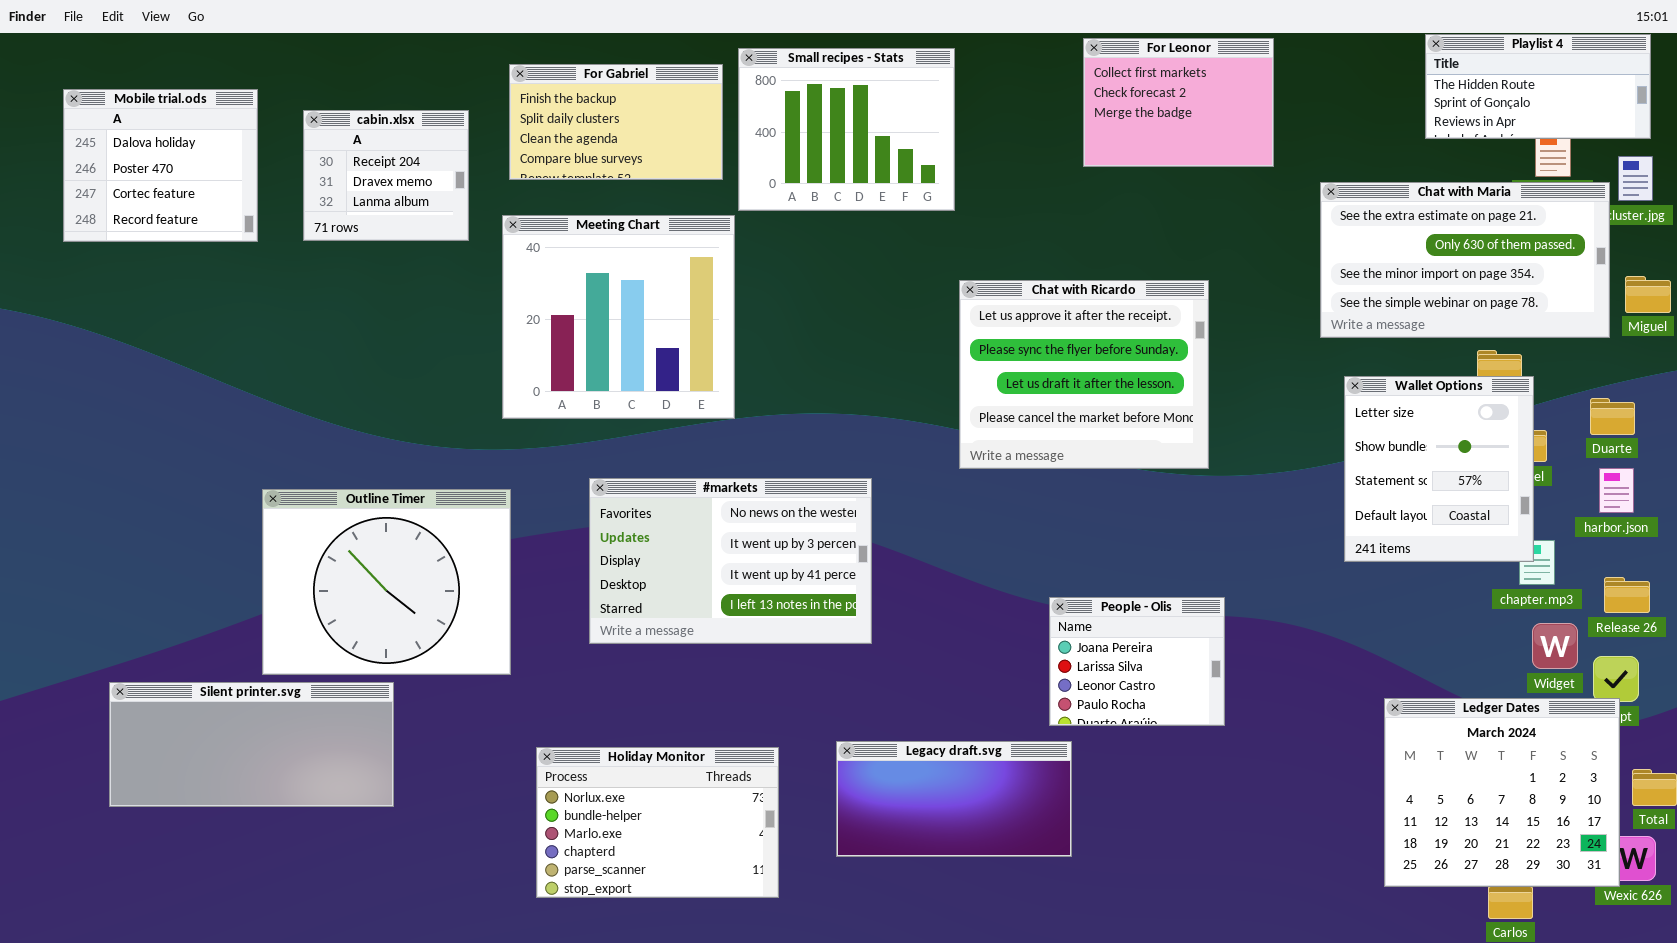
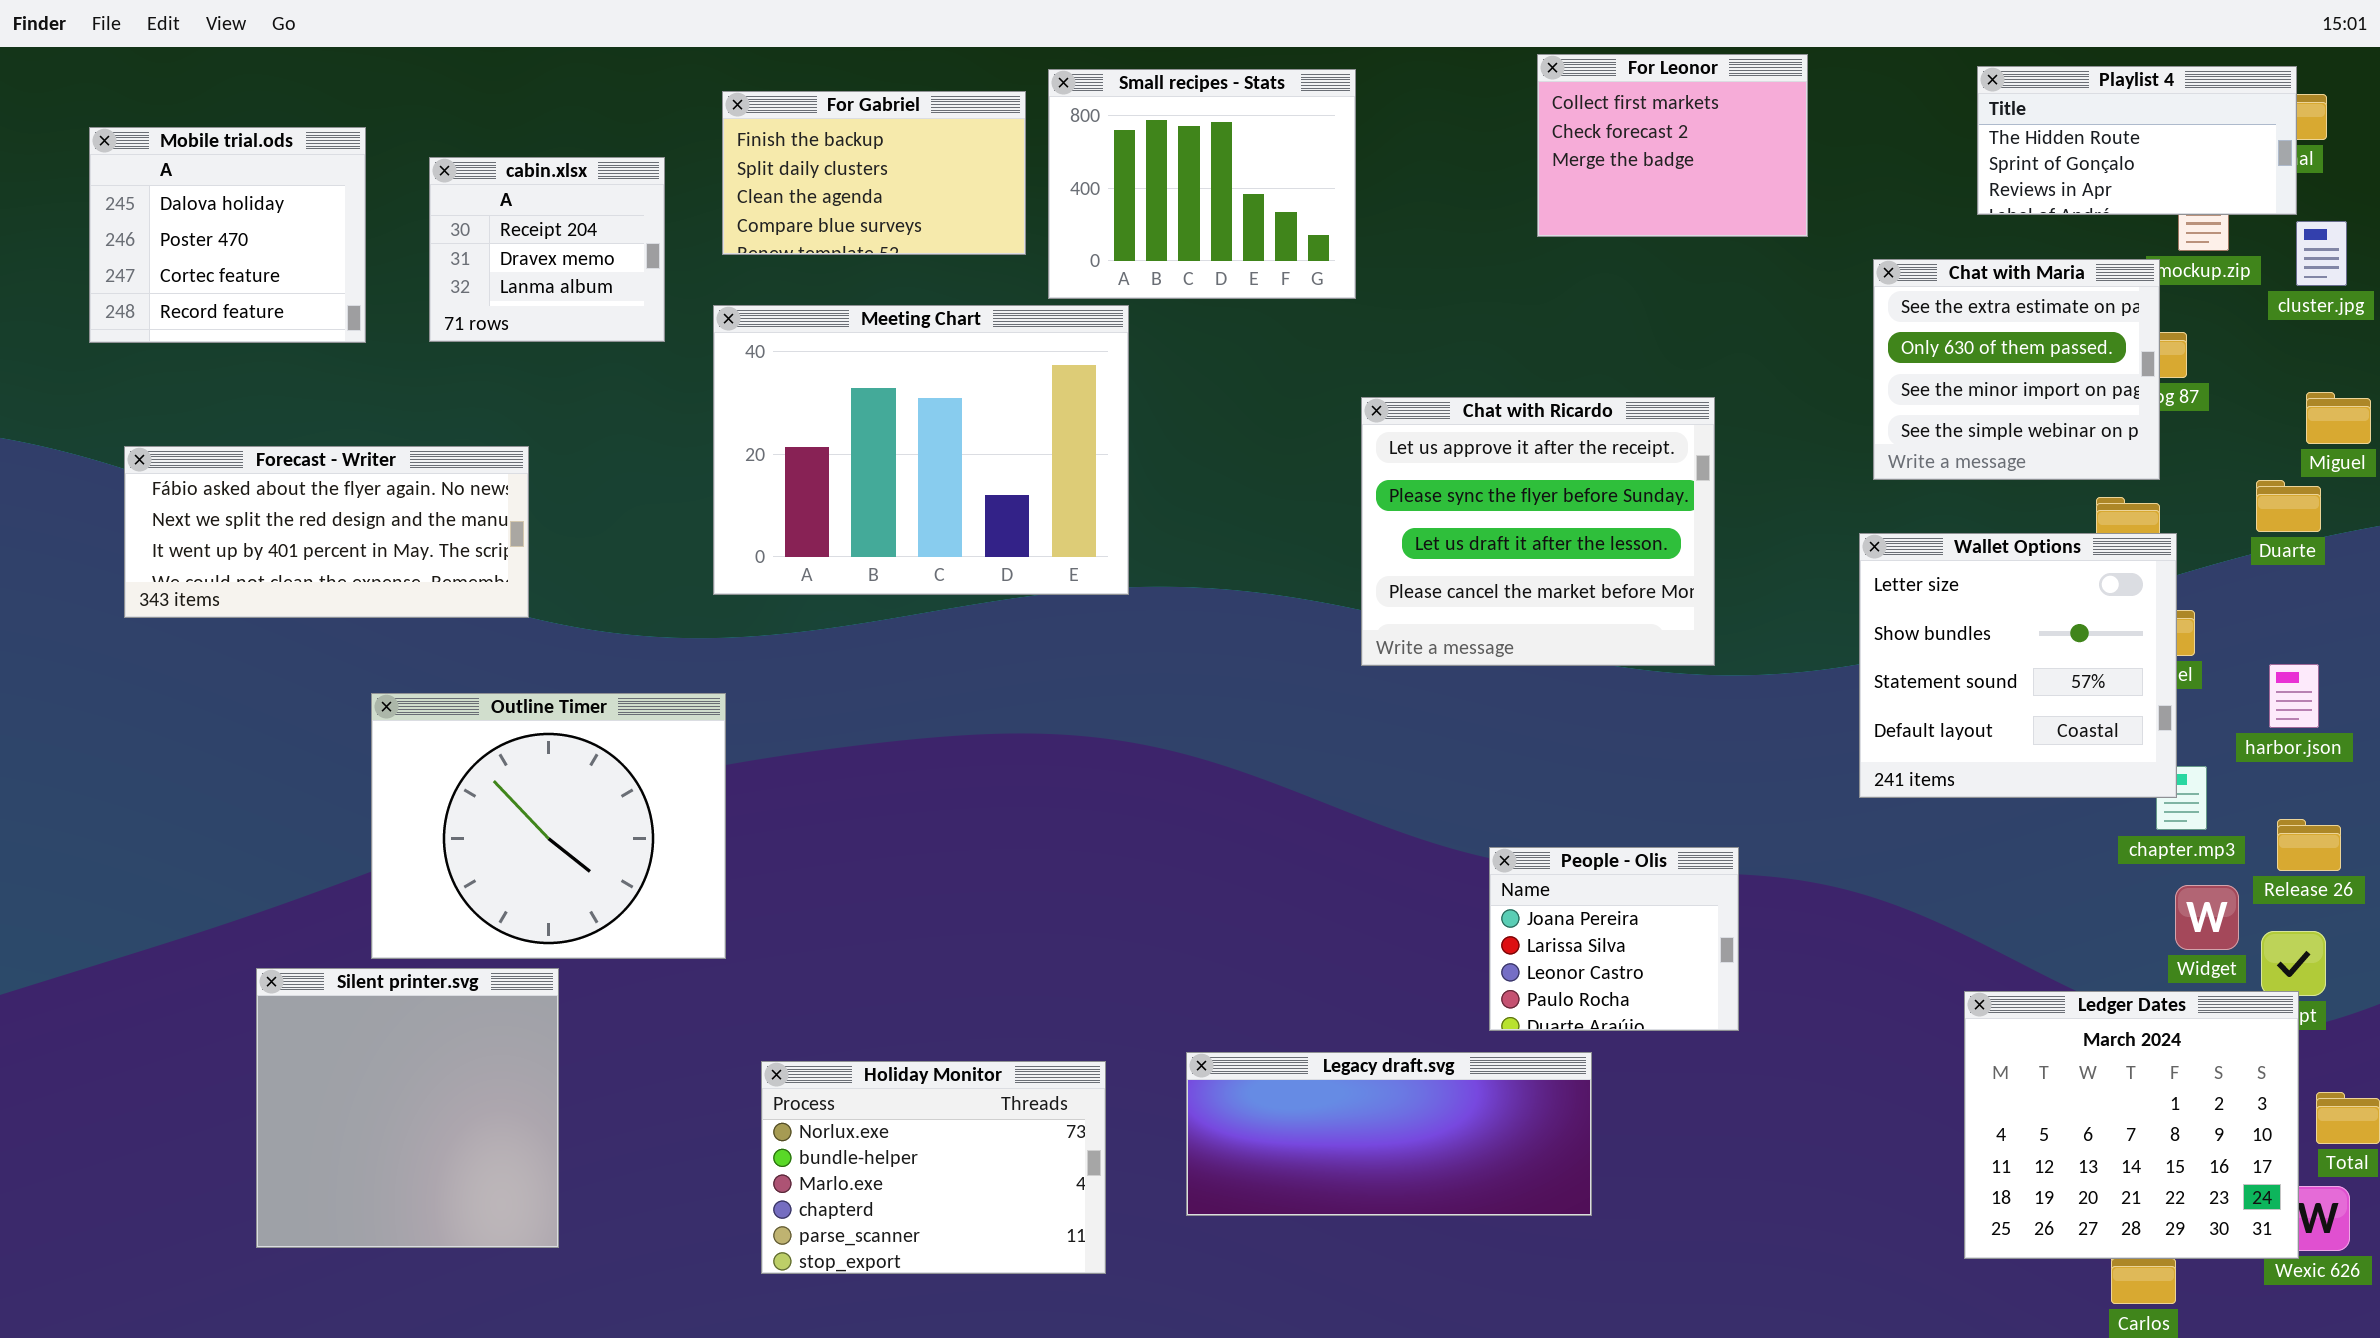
Playlist 4: [1425,34,1651,139] -> [1977,66,2297,215], moved
Chat with Maria: [1320,182,1610,338] -> [1873,259,2160,480], resized
Meeting Chart: [502,215,735,419] -> [713,305,1129,595], resized
Forecast - Writer: none -> [124,446,529,618], opened
Wallet Options: [1344,376,1534,562] -> [1859,533,2177,798], resized
Duarte: [1590,398,1635,435] -> [2256,480,2321,532], moved
#markets: [589,478,872,644] -> none, closed
Silent printer.svg: [109,682,394,807] -> [256,968,559,1248], resized
Legacy draft.svg: [836,741,1072,857] -> [1186,1052,1592,1216], resized

